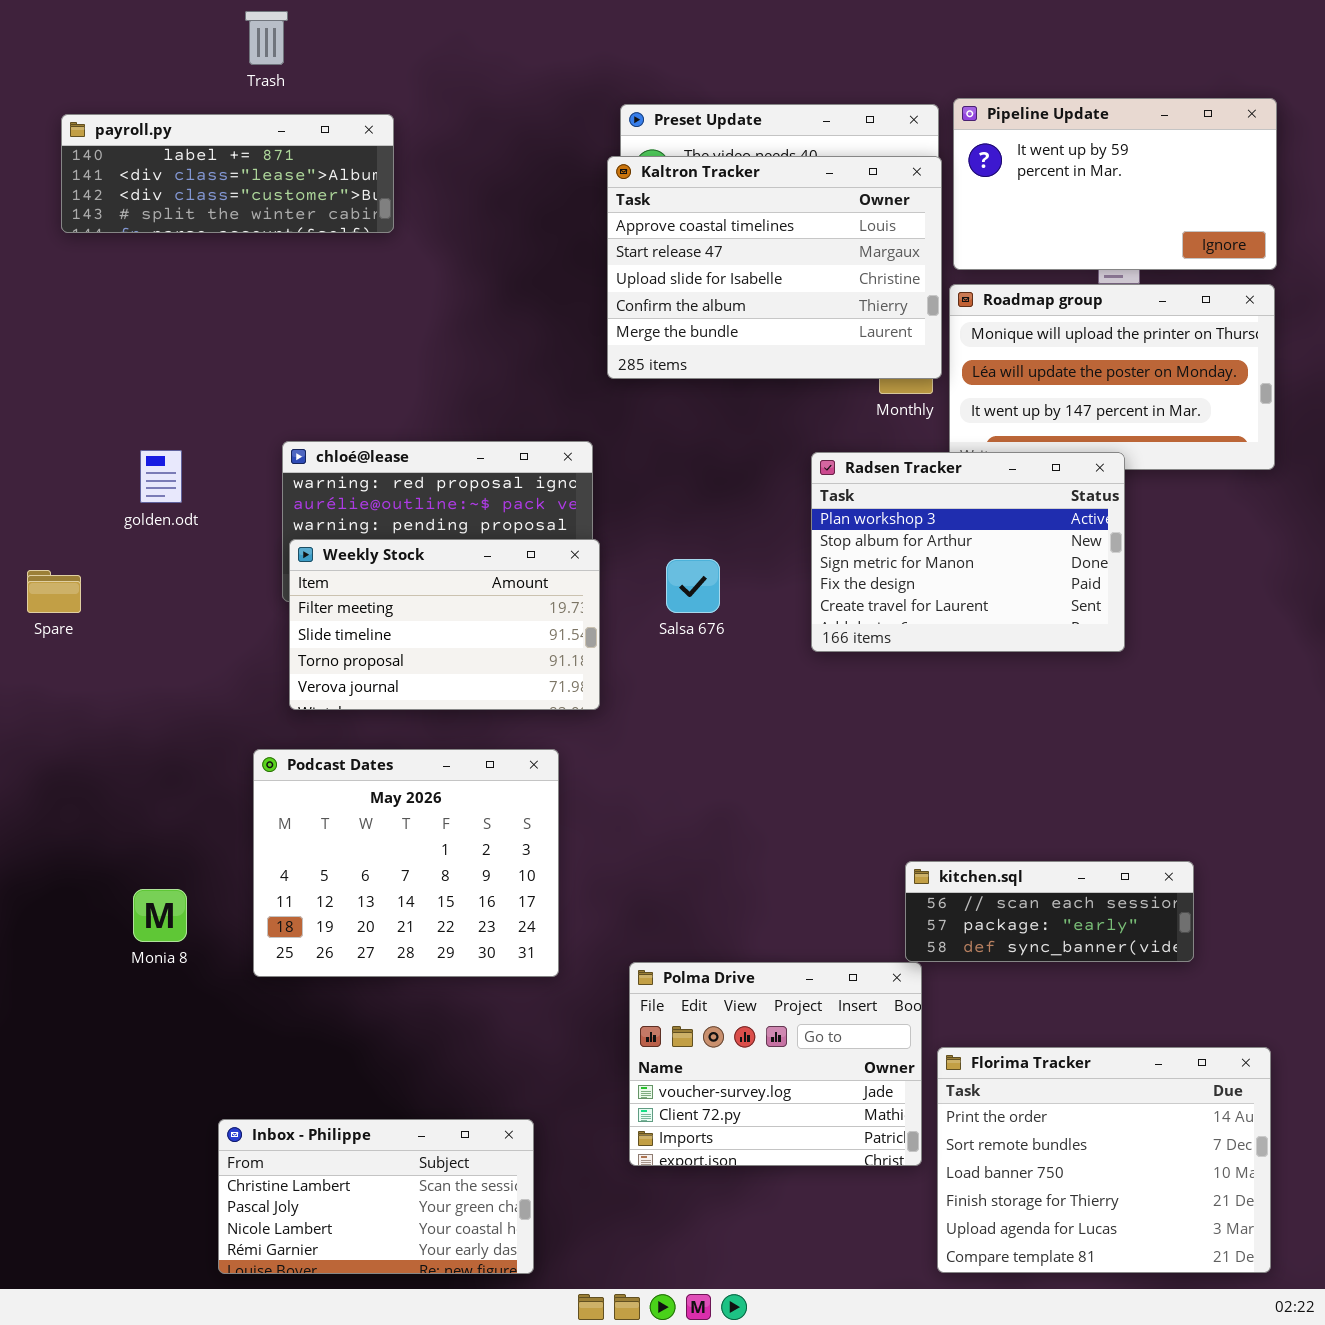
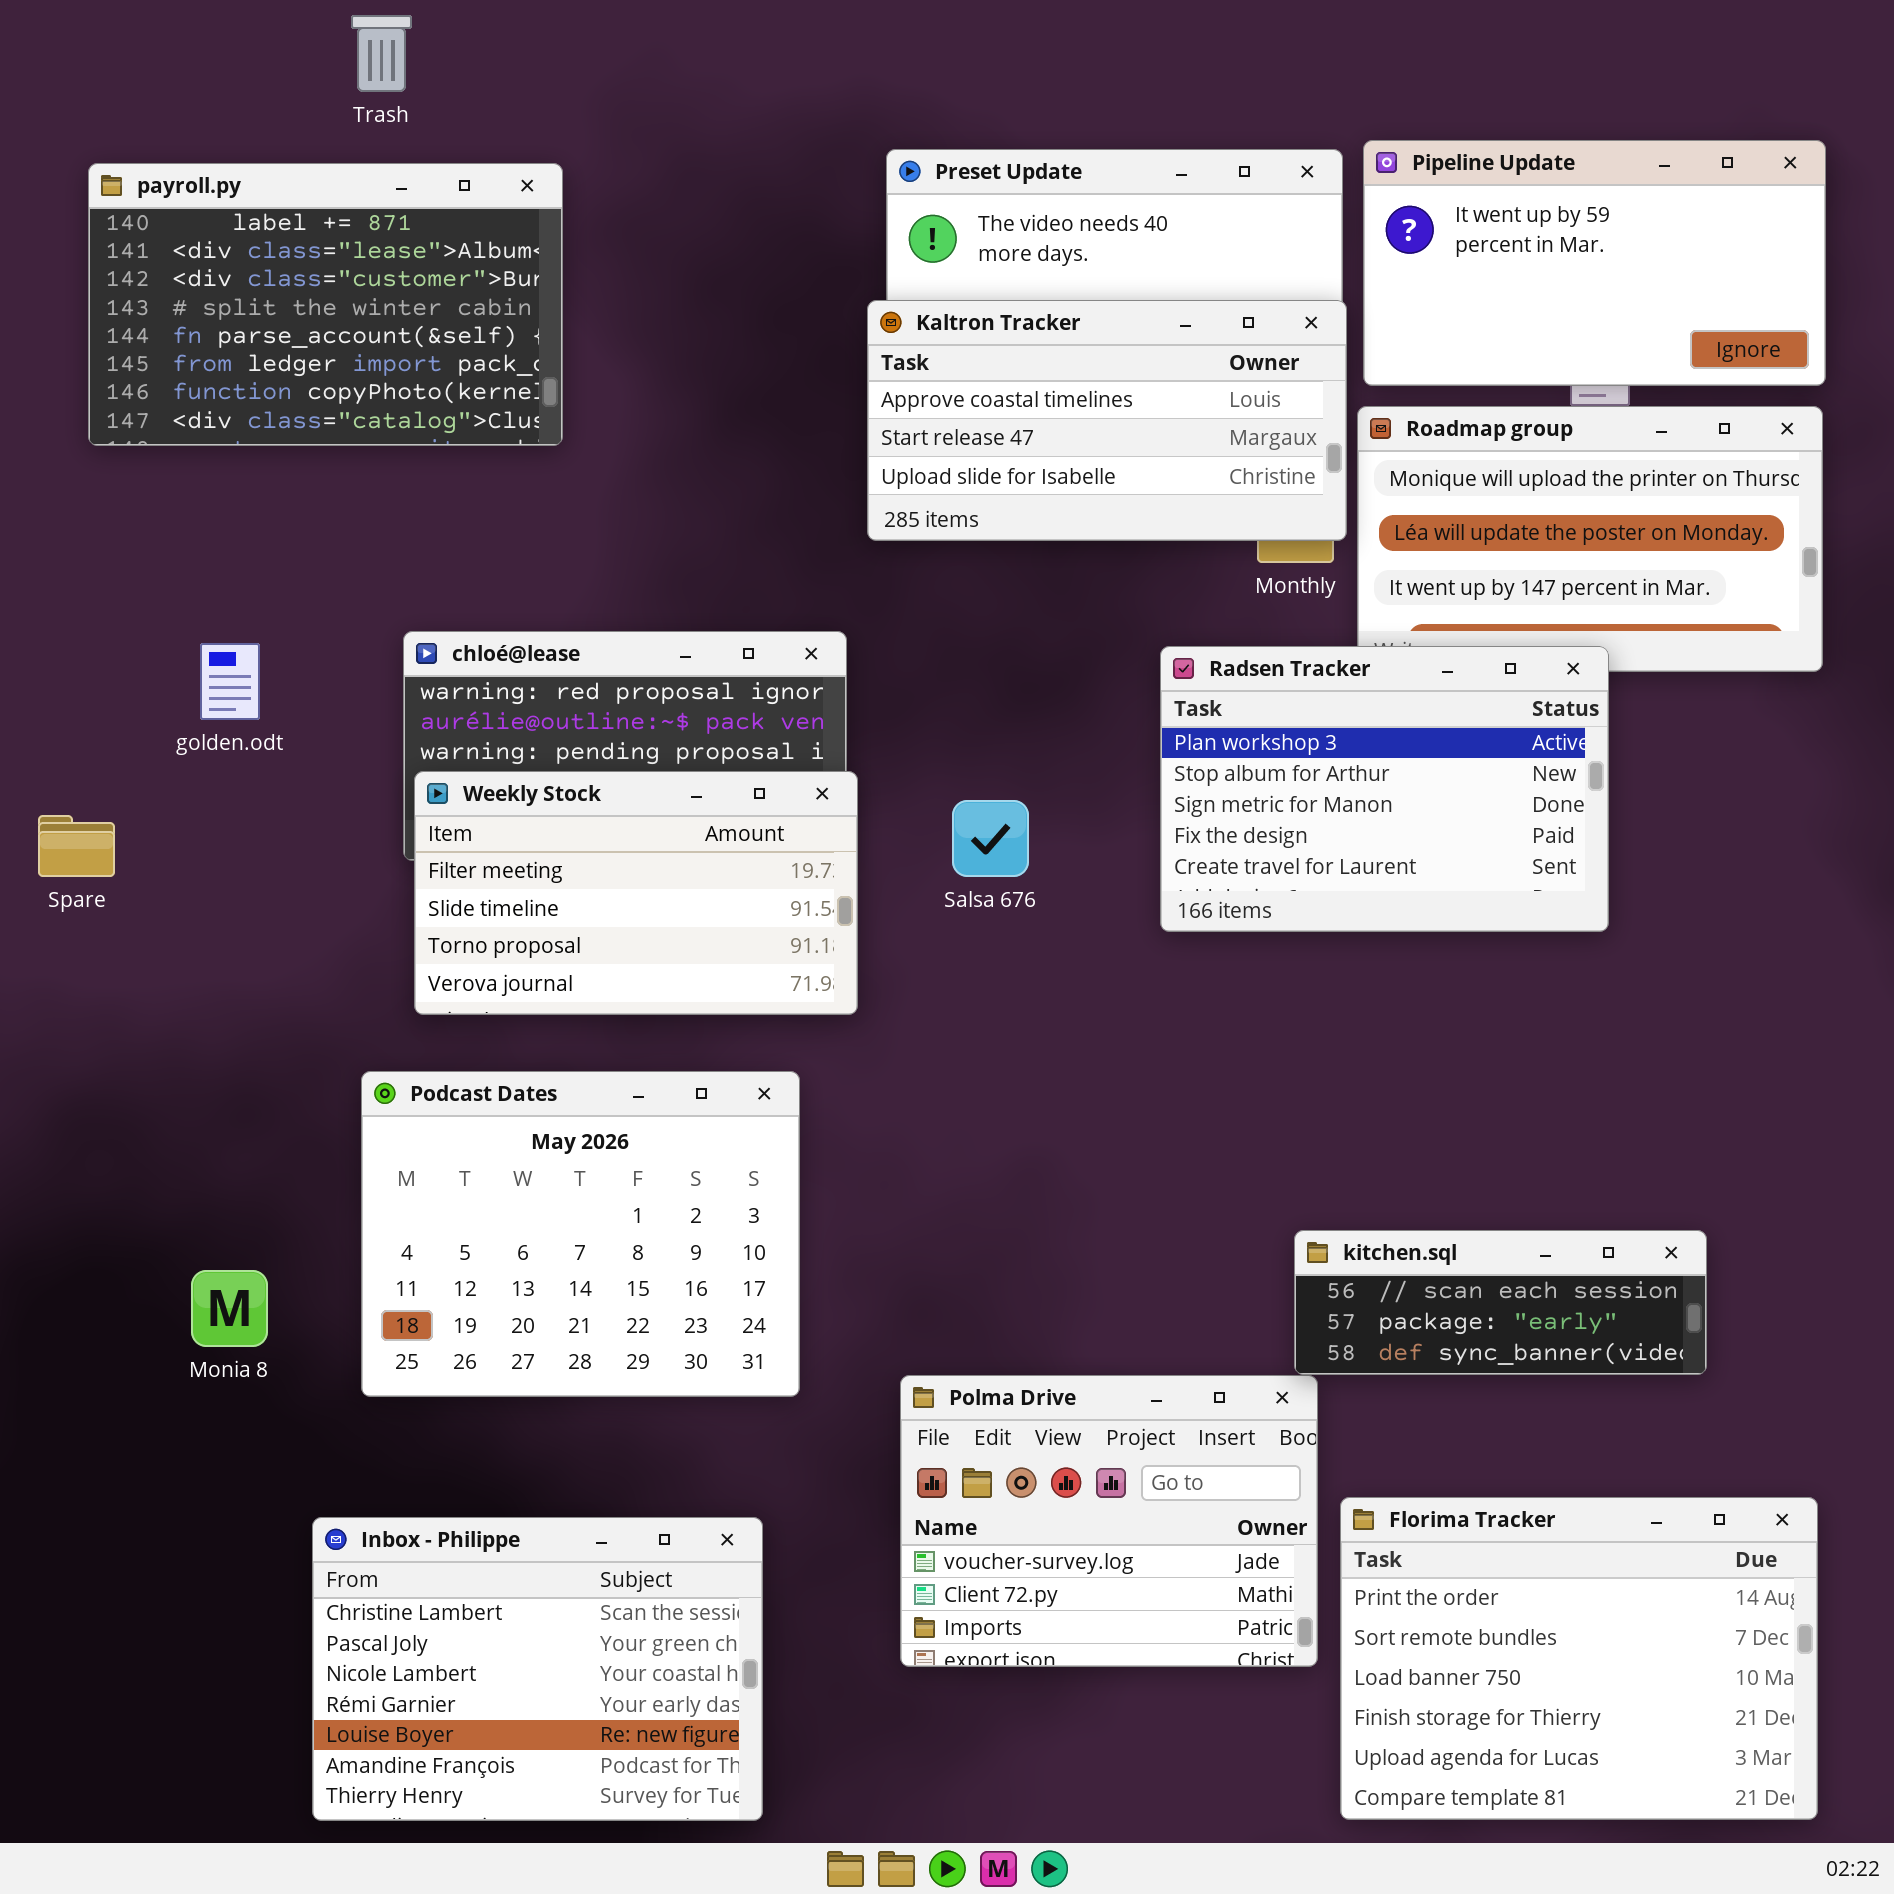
payroll.py: [61,114,394,233] -> [88,163,563,446], resized
Kaltron Tracker: [607,156,942,379] -> [867,300,1347,541], resized
Inbox - Philippe: [218,1119,534,1274] -> [312,1517,763,1821], resized

